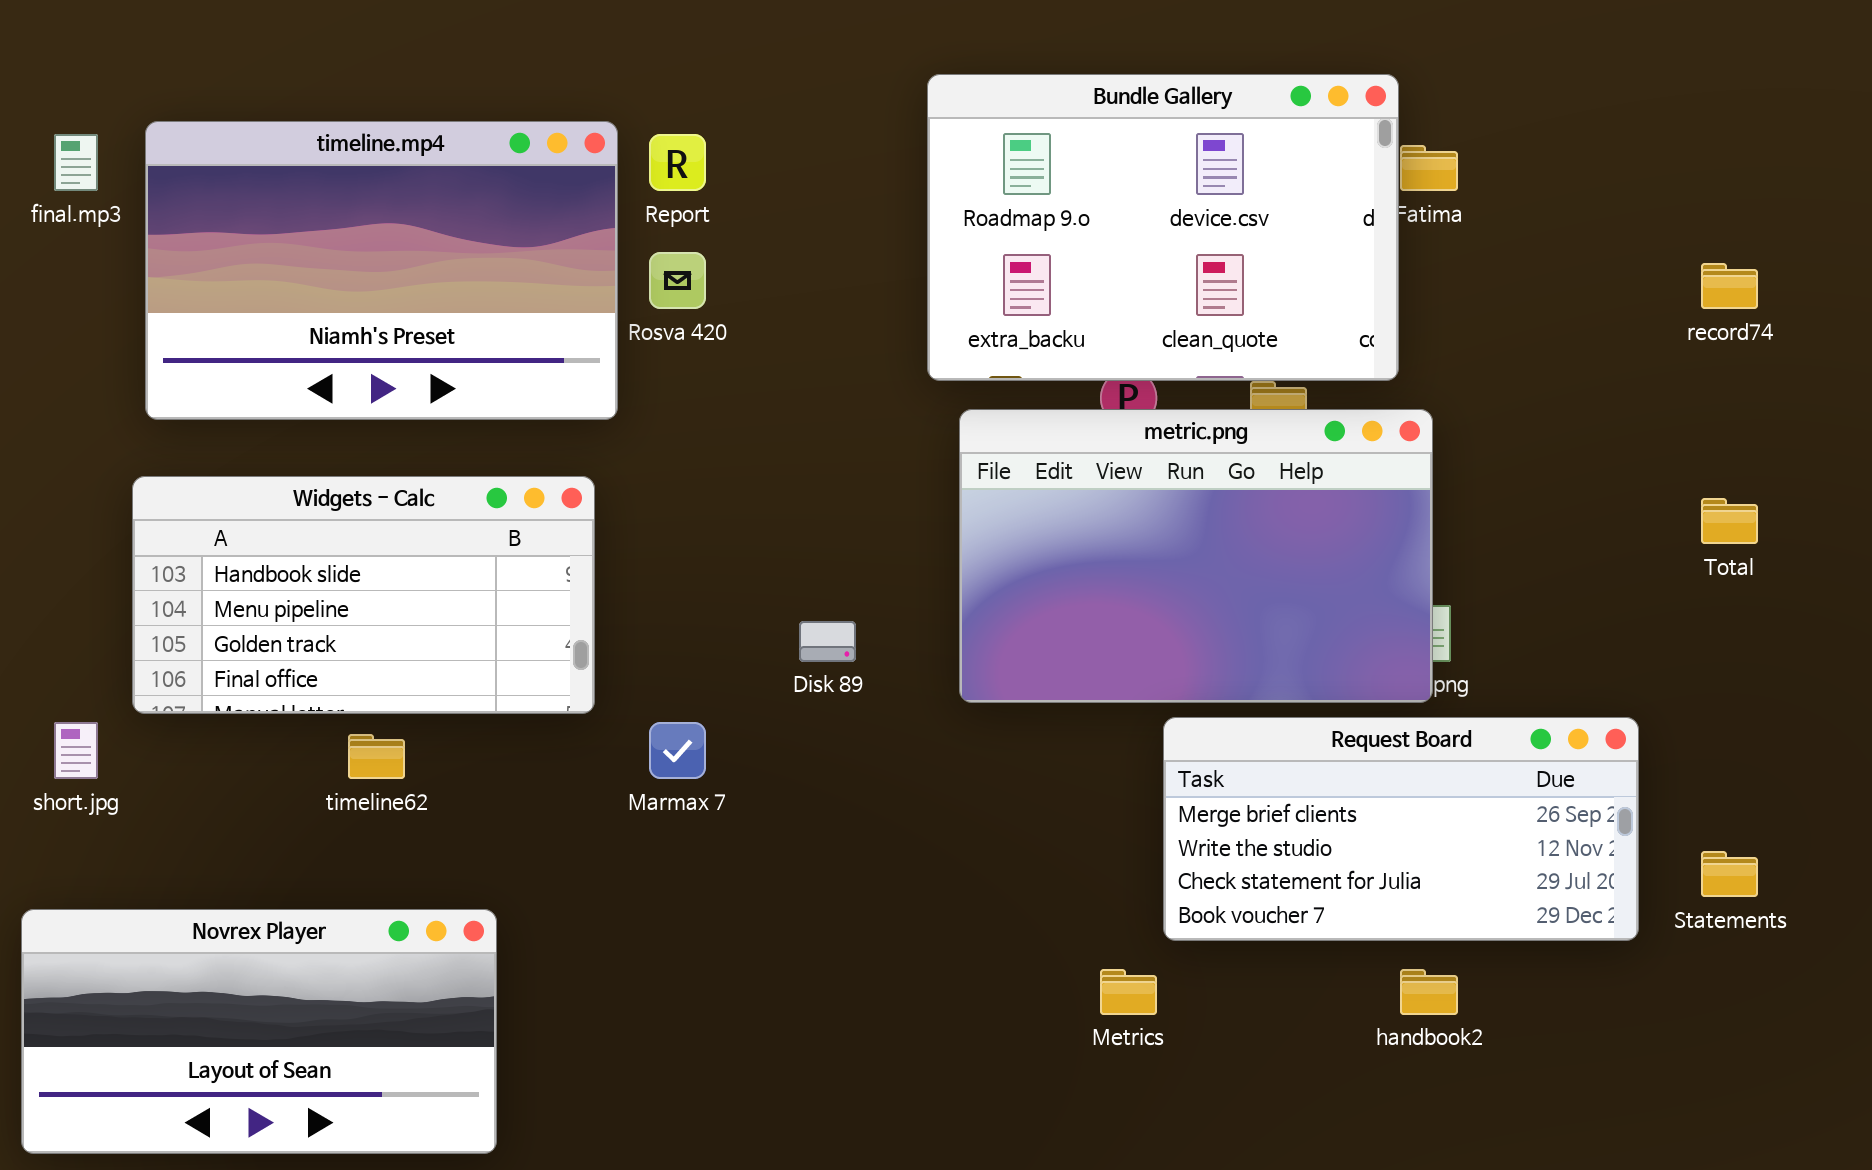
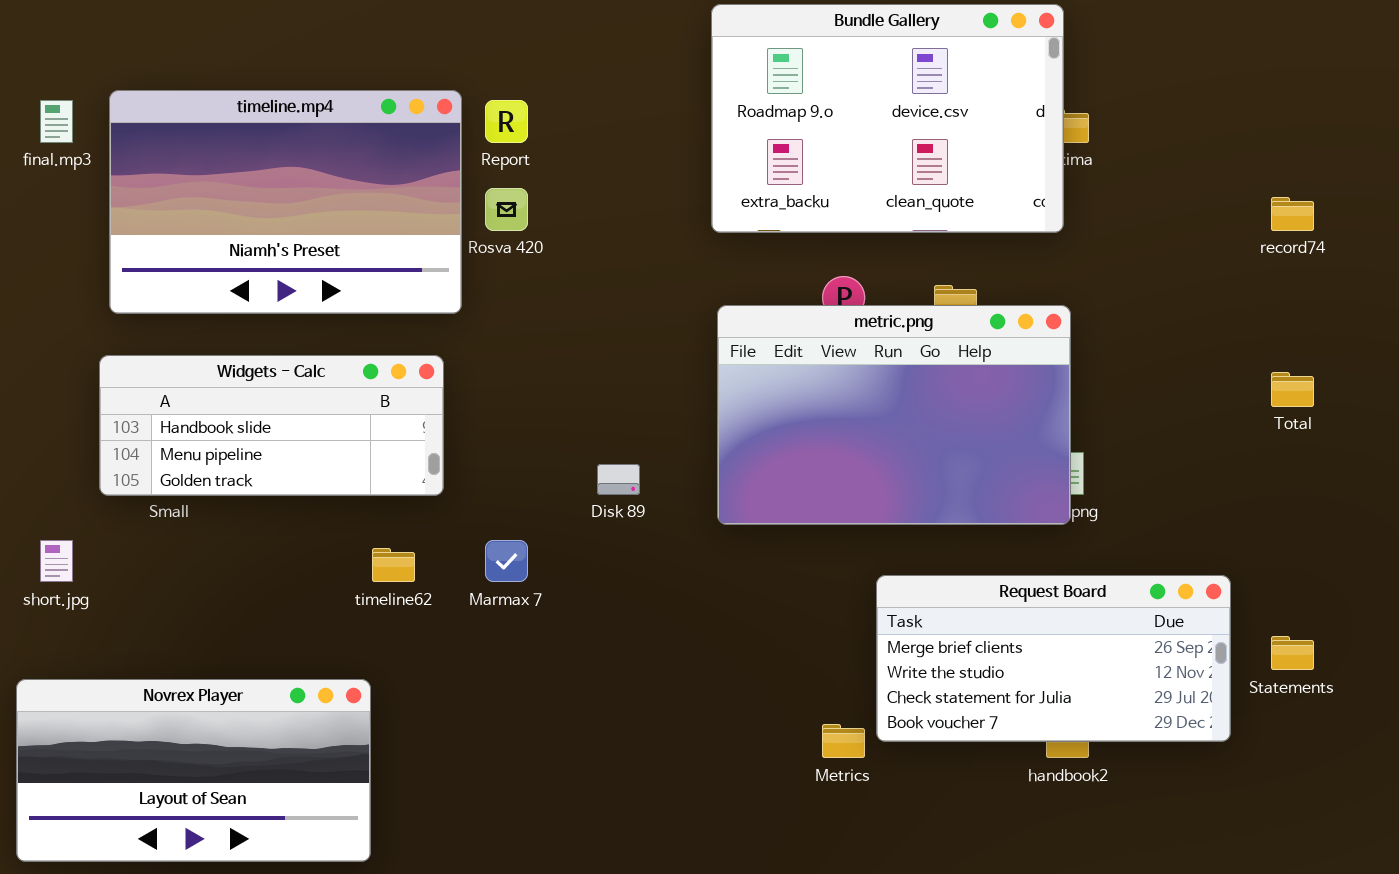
Bundle Gallery: [927,74,1399,381] -> [711,4,1064,233], moved
Widgets - Calc: [132,476,595,714] -> [99,355,444,496], resized
Request Board: [1163,717,1639,941] -> [876,575,1231,742], moved
timeline62: [348,734,405,779] -> [372,548,415,582], moved

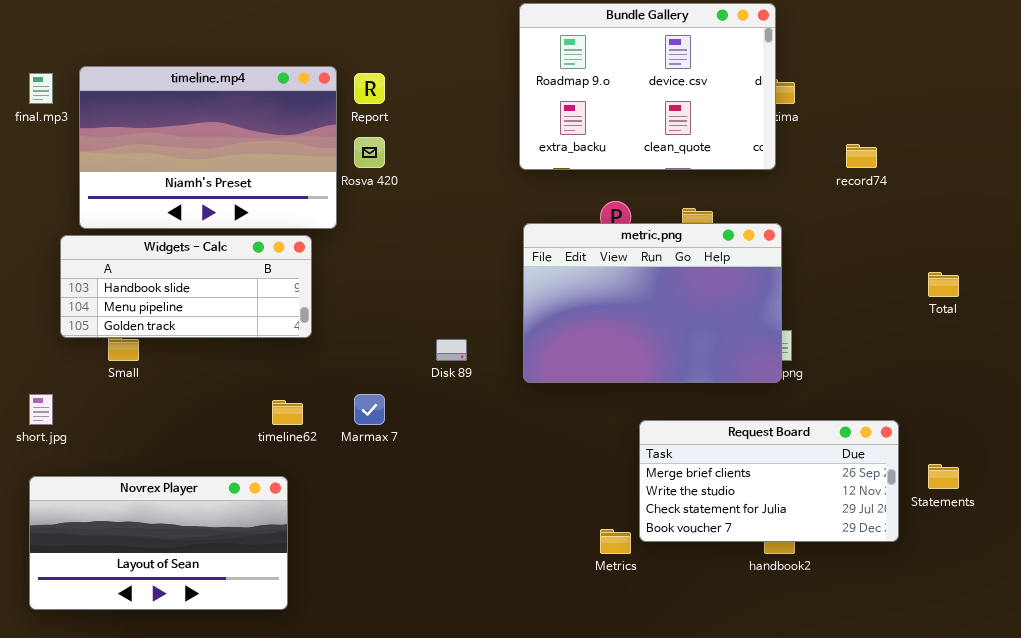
record74: [1271,197,1314,231] -> [846,144,877,168], moved
Widgets - Calc: [99,355,444,496] -> [60,235,312,338], moved
Novrex Player: [16,679,371,862] -> [29,476,288,610], moved

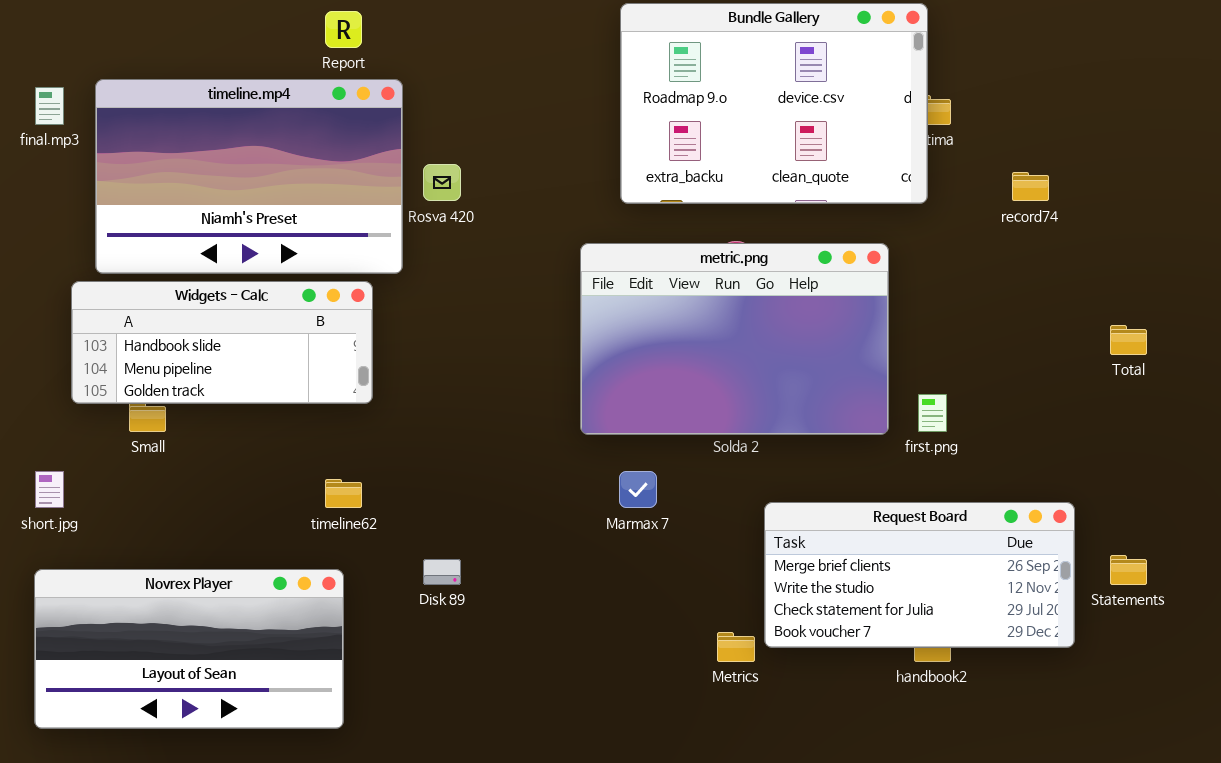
Report: [354,73,385,104] -> [325,11,362,48], moved
metric.png: [523,223,782,383] -> [580,243,889,435], moved
Disk 89: [436,339,467,361] -> [423,559,461,585], moved
Marmax 7: [354,394,385,425] -> [619,471,657,508], moved

